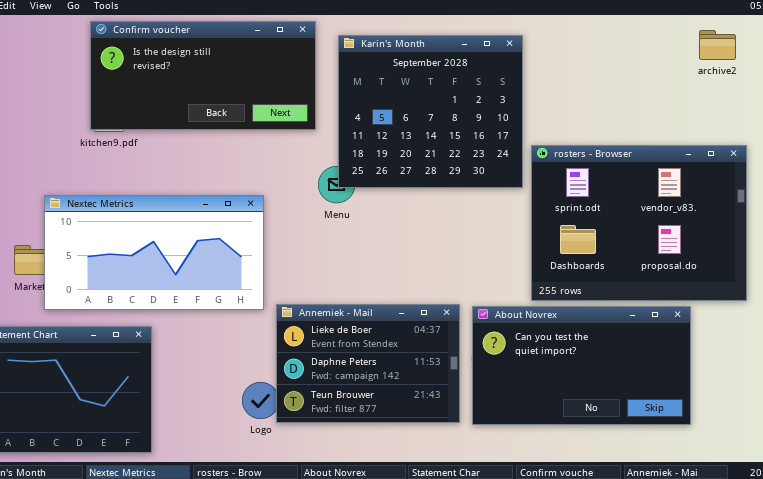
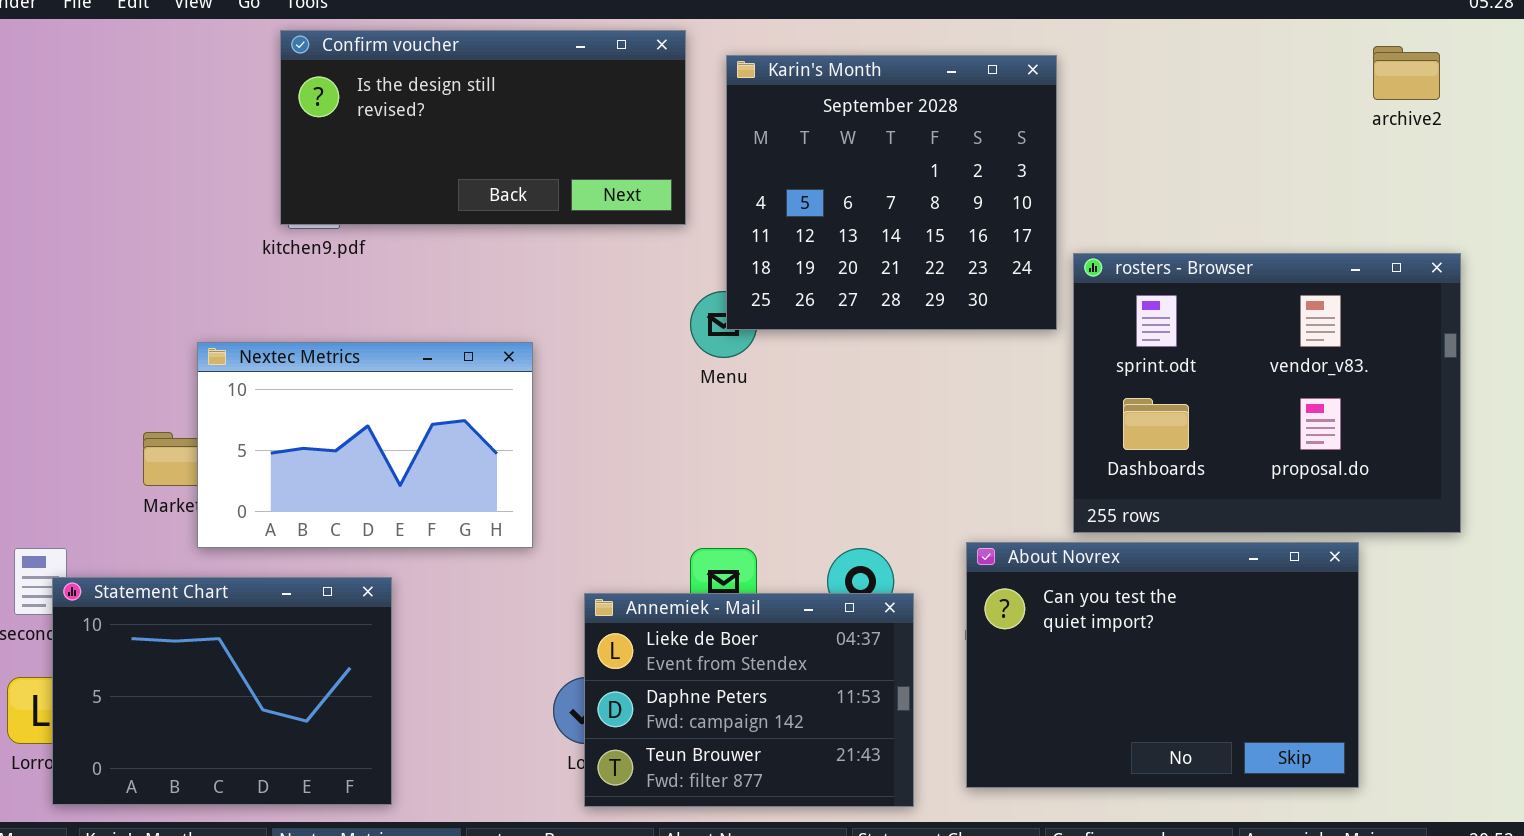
Nextec Metrics: [44,195,264,310] -> [197,342,533,548], resized
Annemiek - Mail: [276,304,460,423] -> [584,593,914,807], moved
About Novrex: [472,306,691,425] -> [966,542,1359,788], resized

